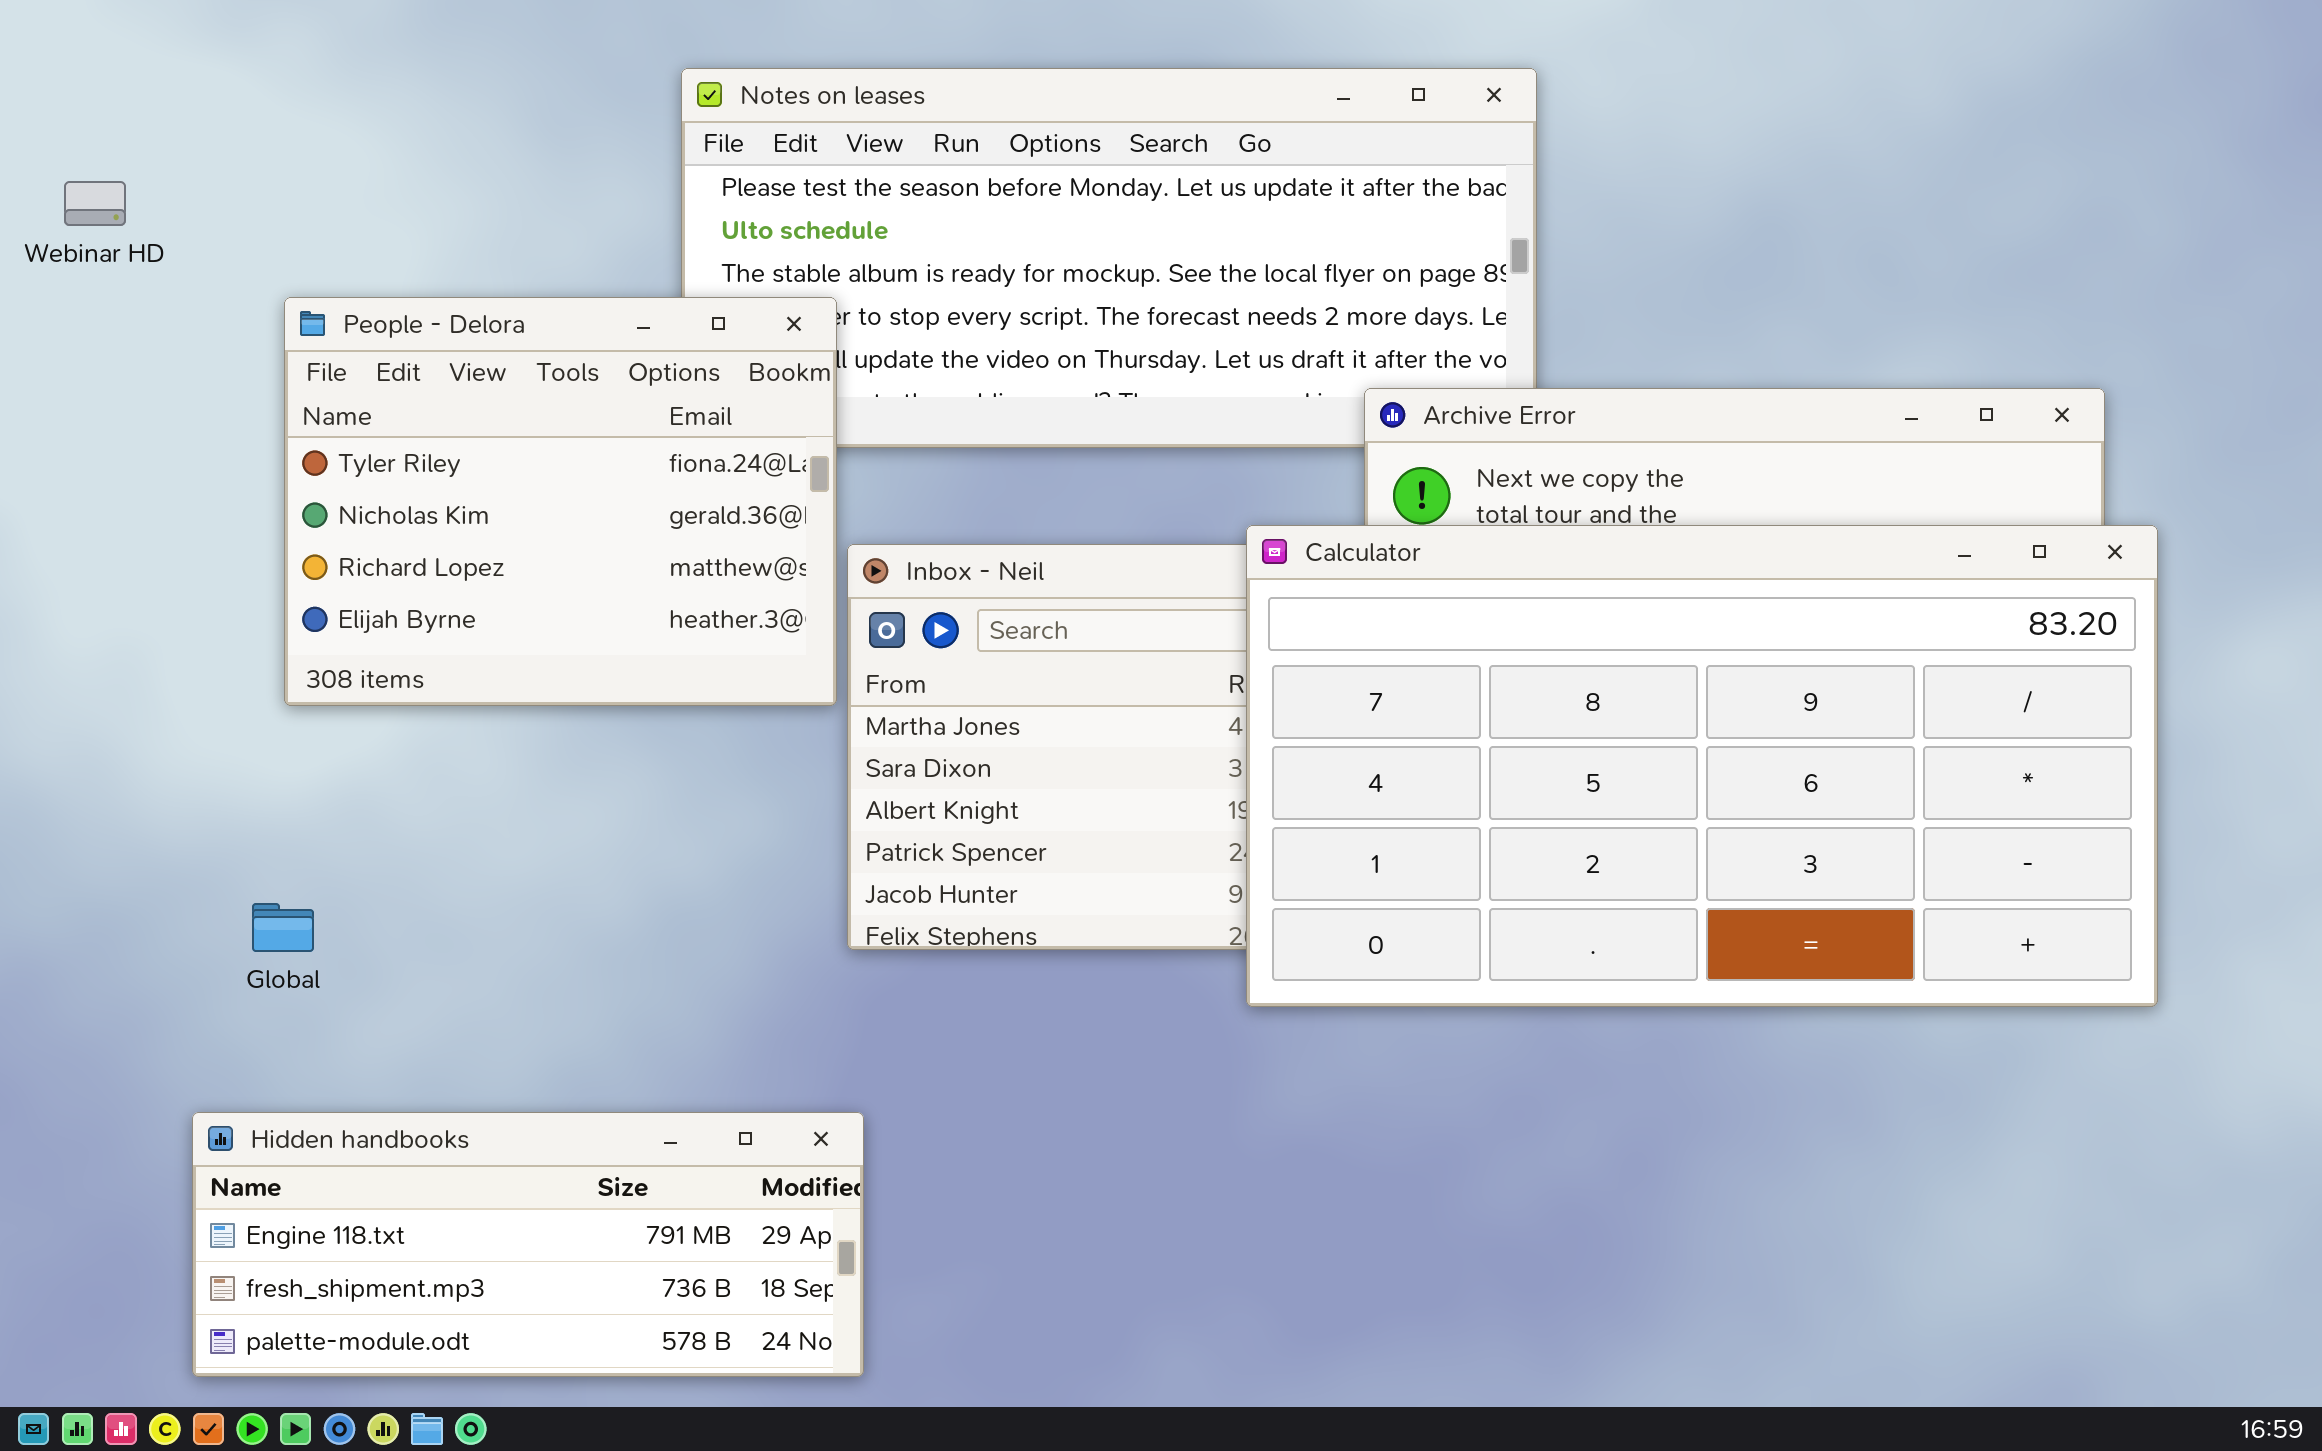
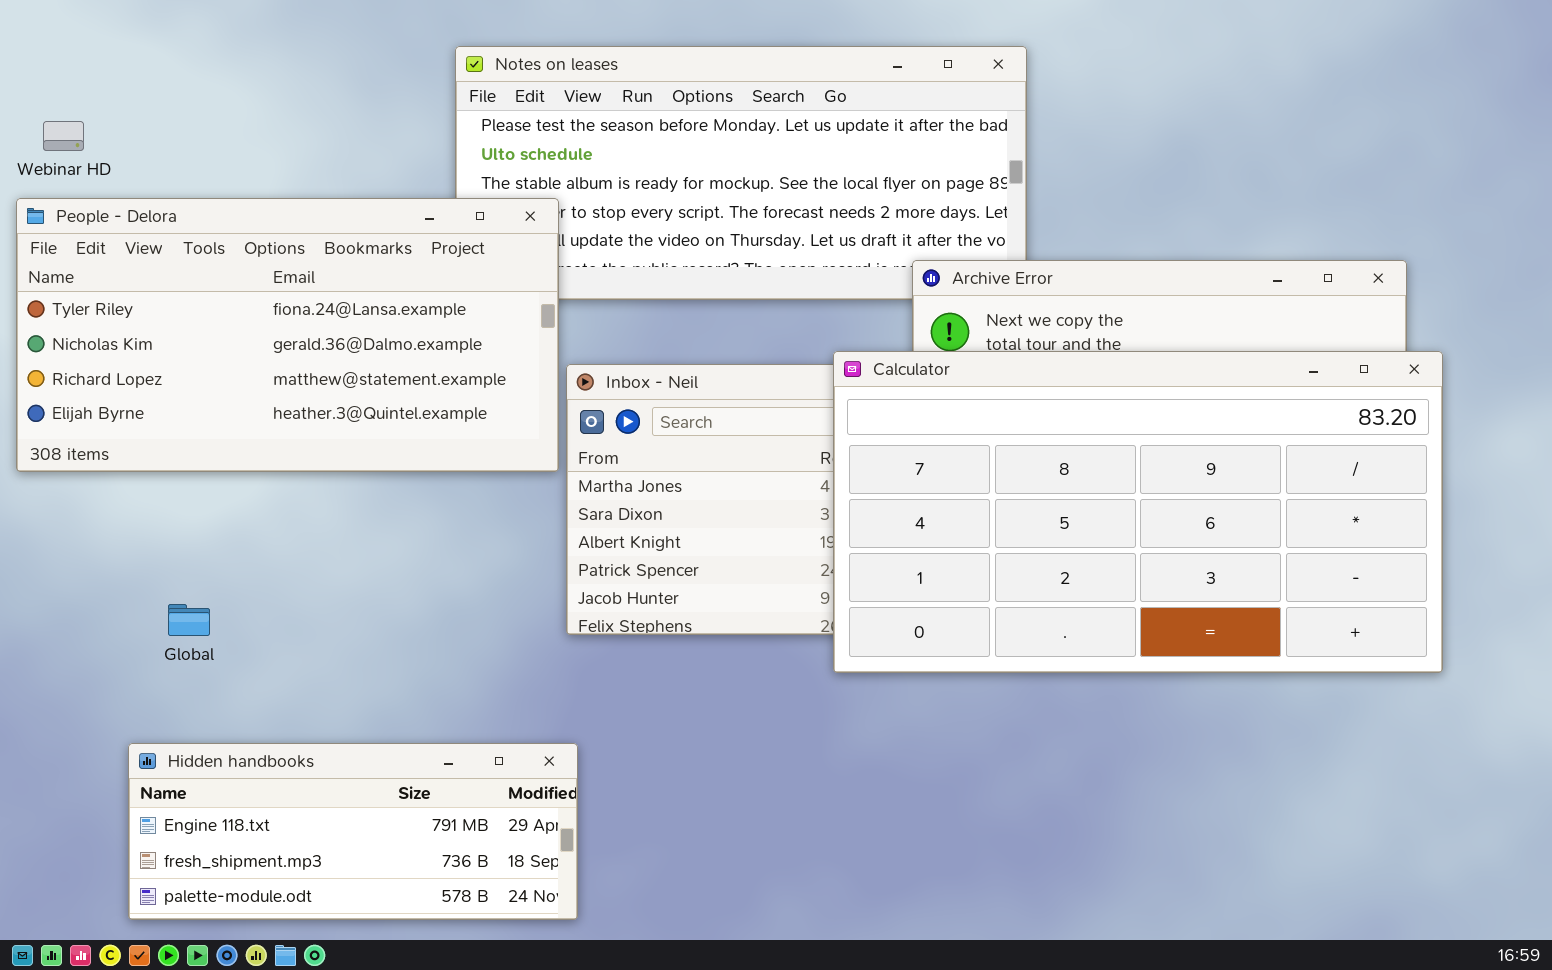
People - Delora: [284,297,837,706] -> [16,198,559,472], resized

